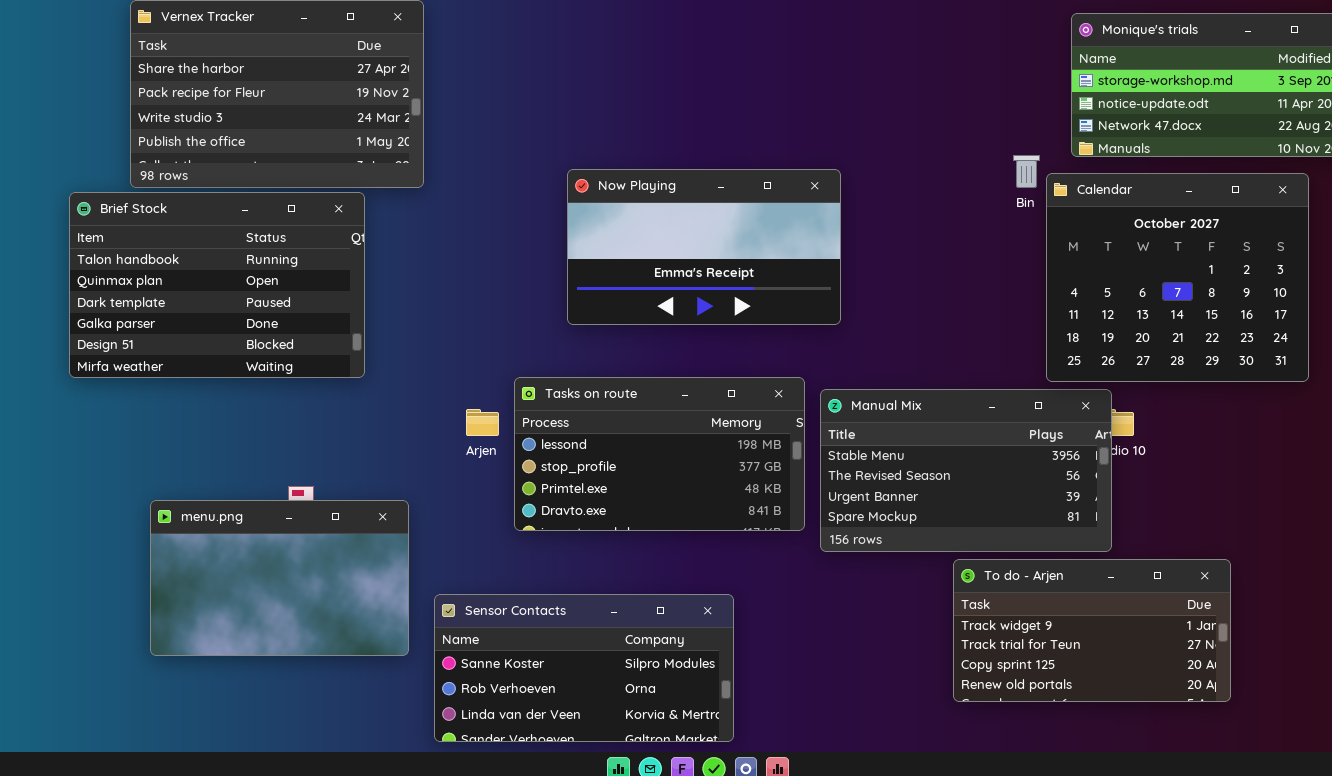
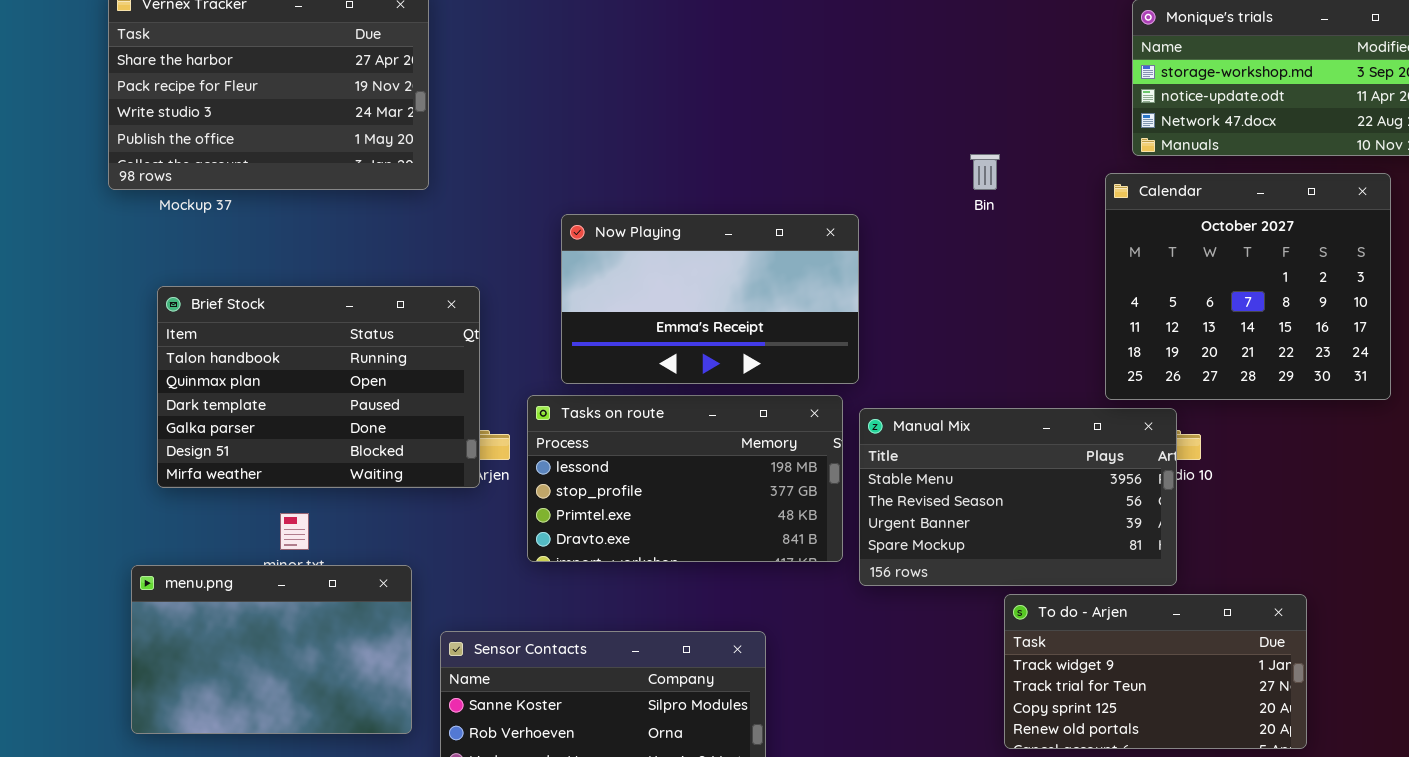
Bin: [1013,155,1040,188] -> [970,154,1000,190], moved
Now Playing: [567,169,841,325] -> [561,214,859,384], moved
Brief Stock: [69,192,365,378] -> [157,286,480,488], moved
menu.png: [150,500,409,656] -> [131,565,412,734], moved

